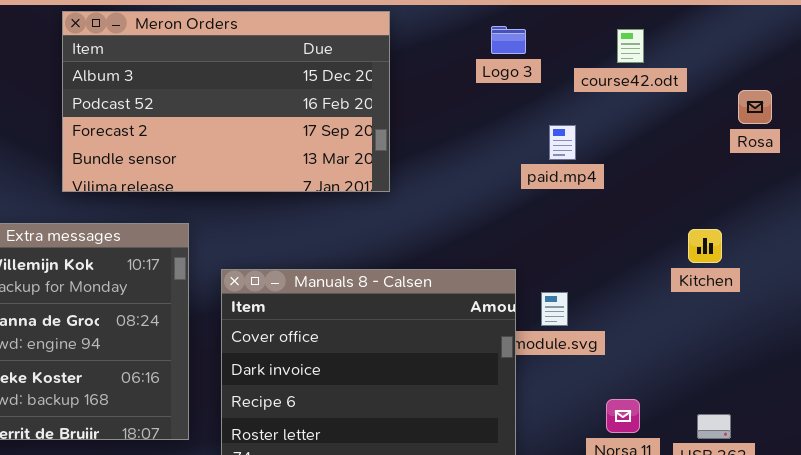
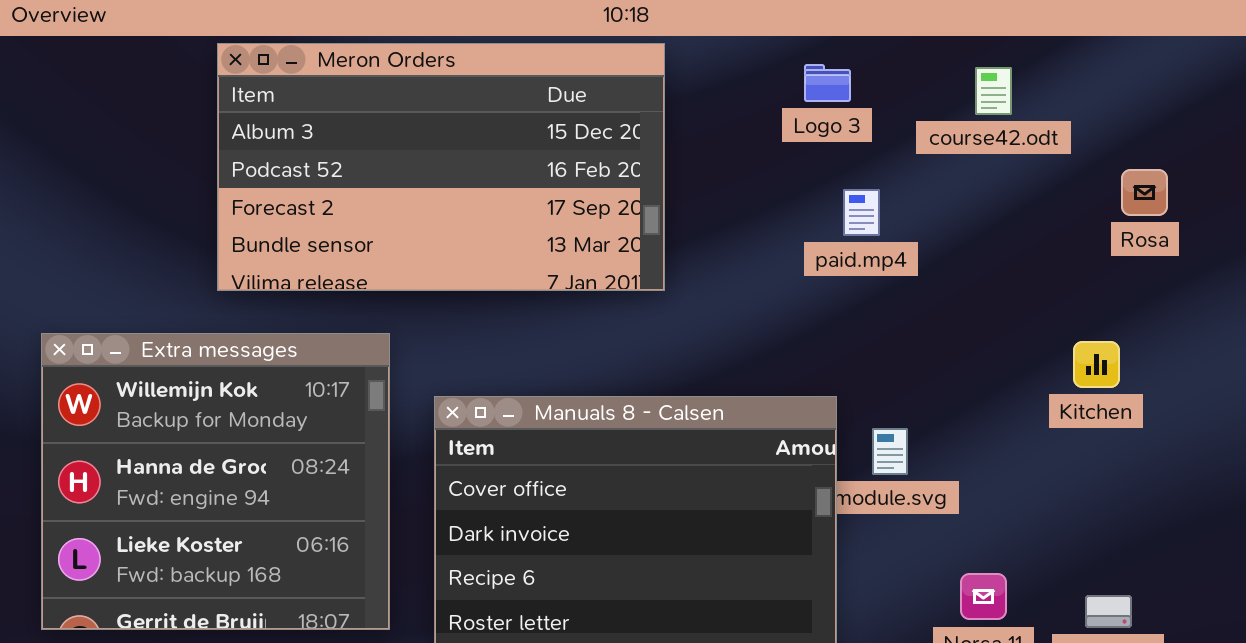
Rosa: [738,90,772,124] -> [1121,169,1168,216], moved
paid.mp4: [549,125,576,160] -> [843,189,880,236], moved

